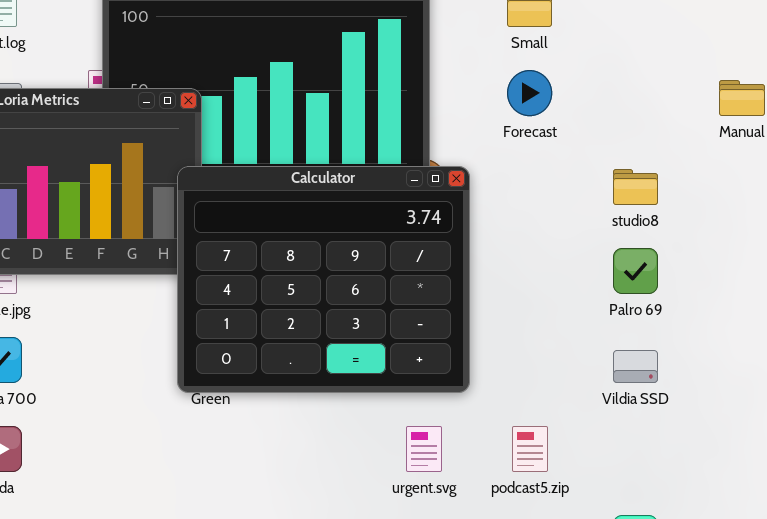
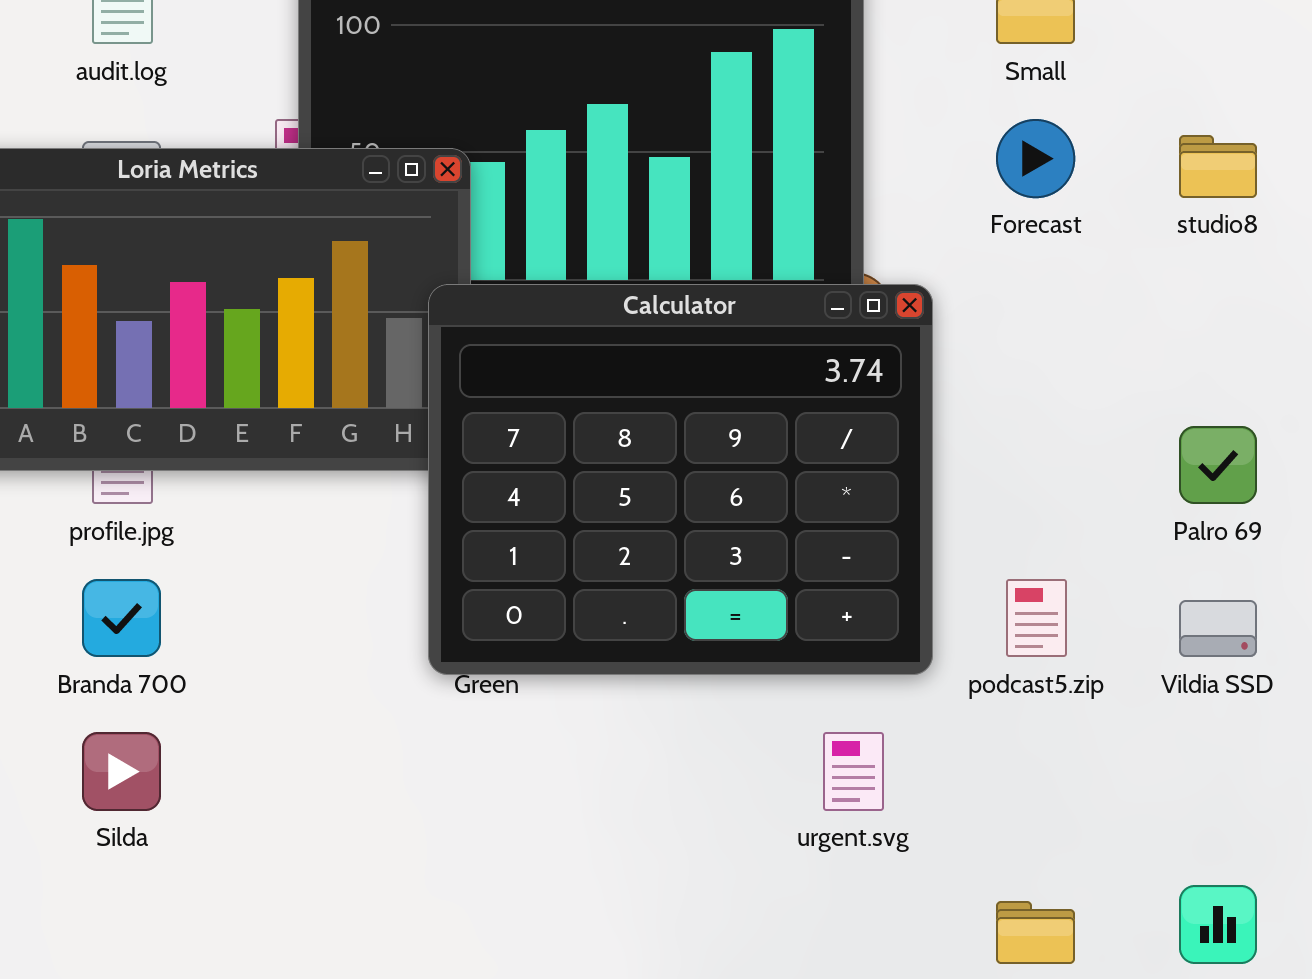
studio8: [613,169,658,205] -> [1179,135,1257,198], moved
podcast5.zip: [512,426,548,472] -> [1006,579,1067,657], moved

